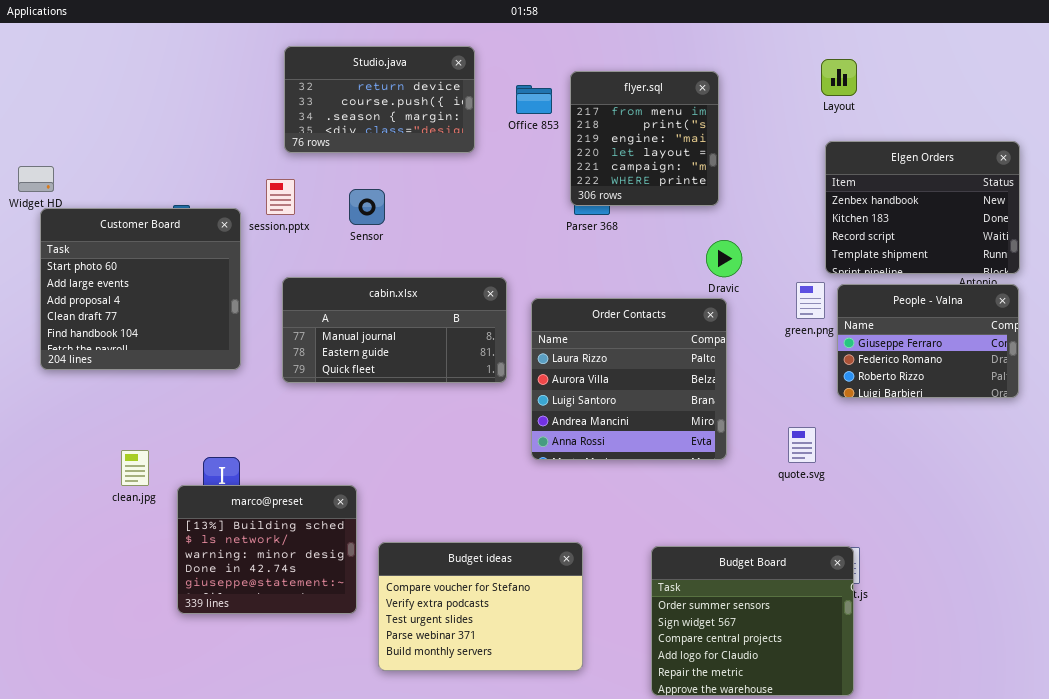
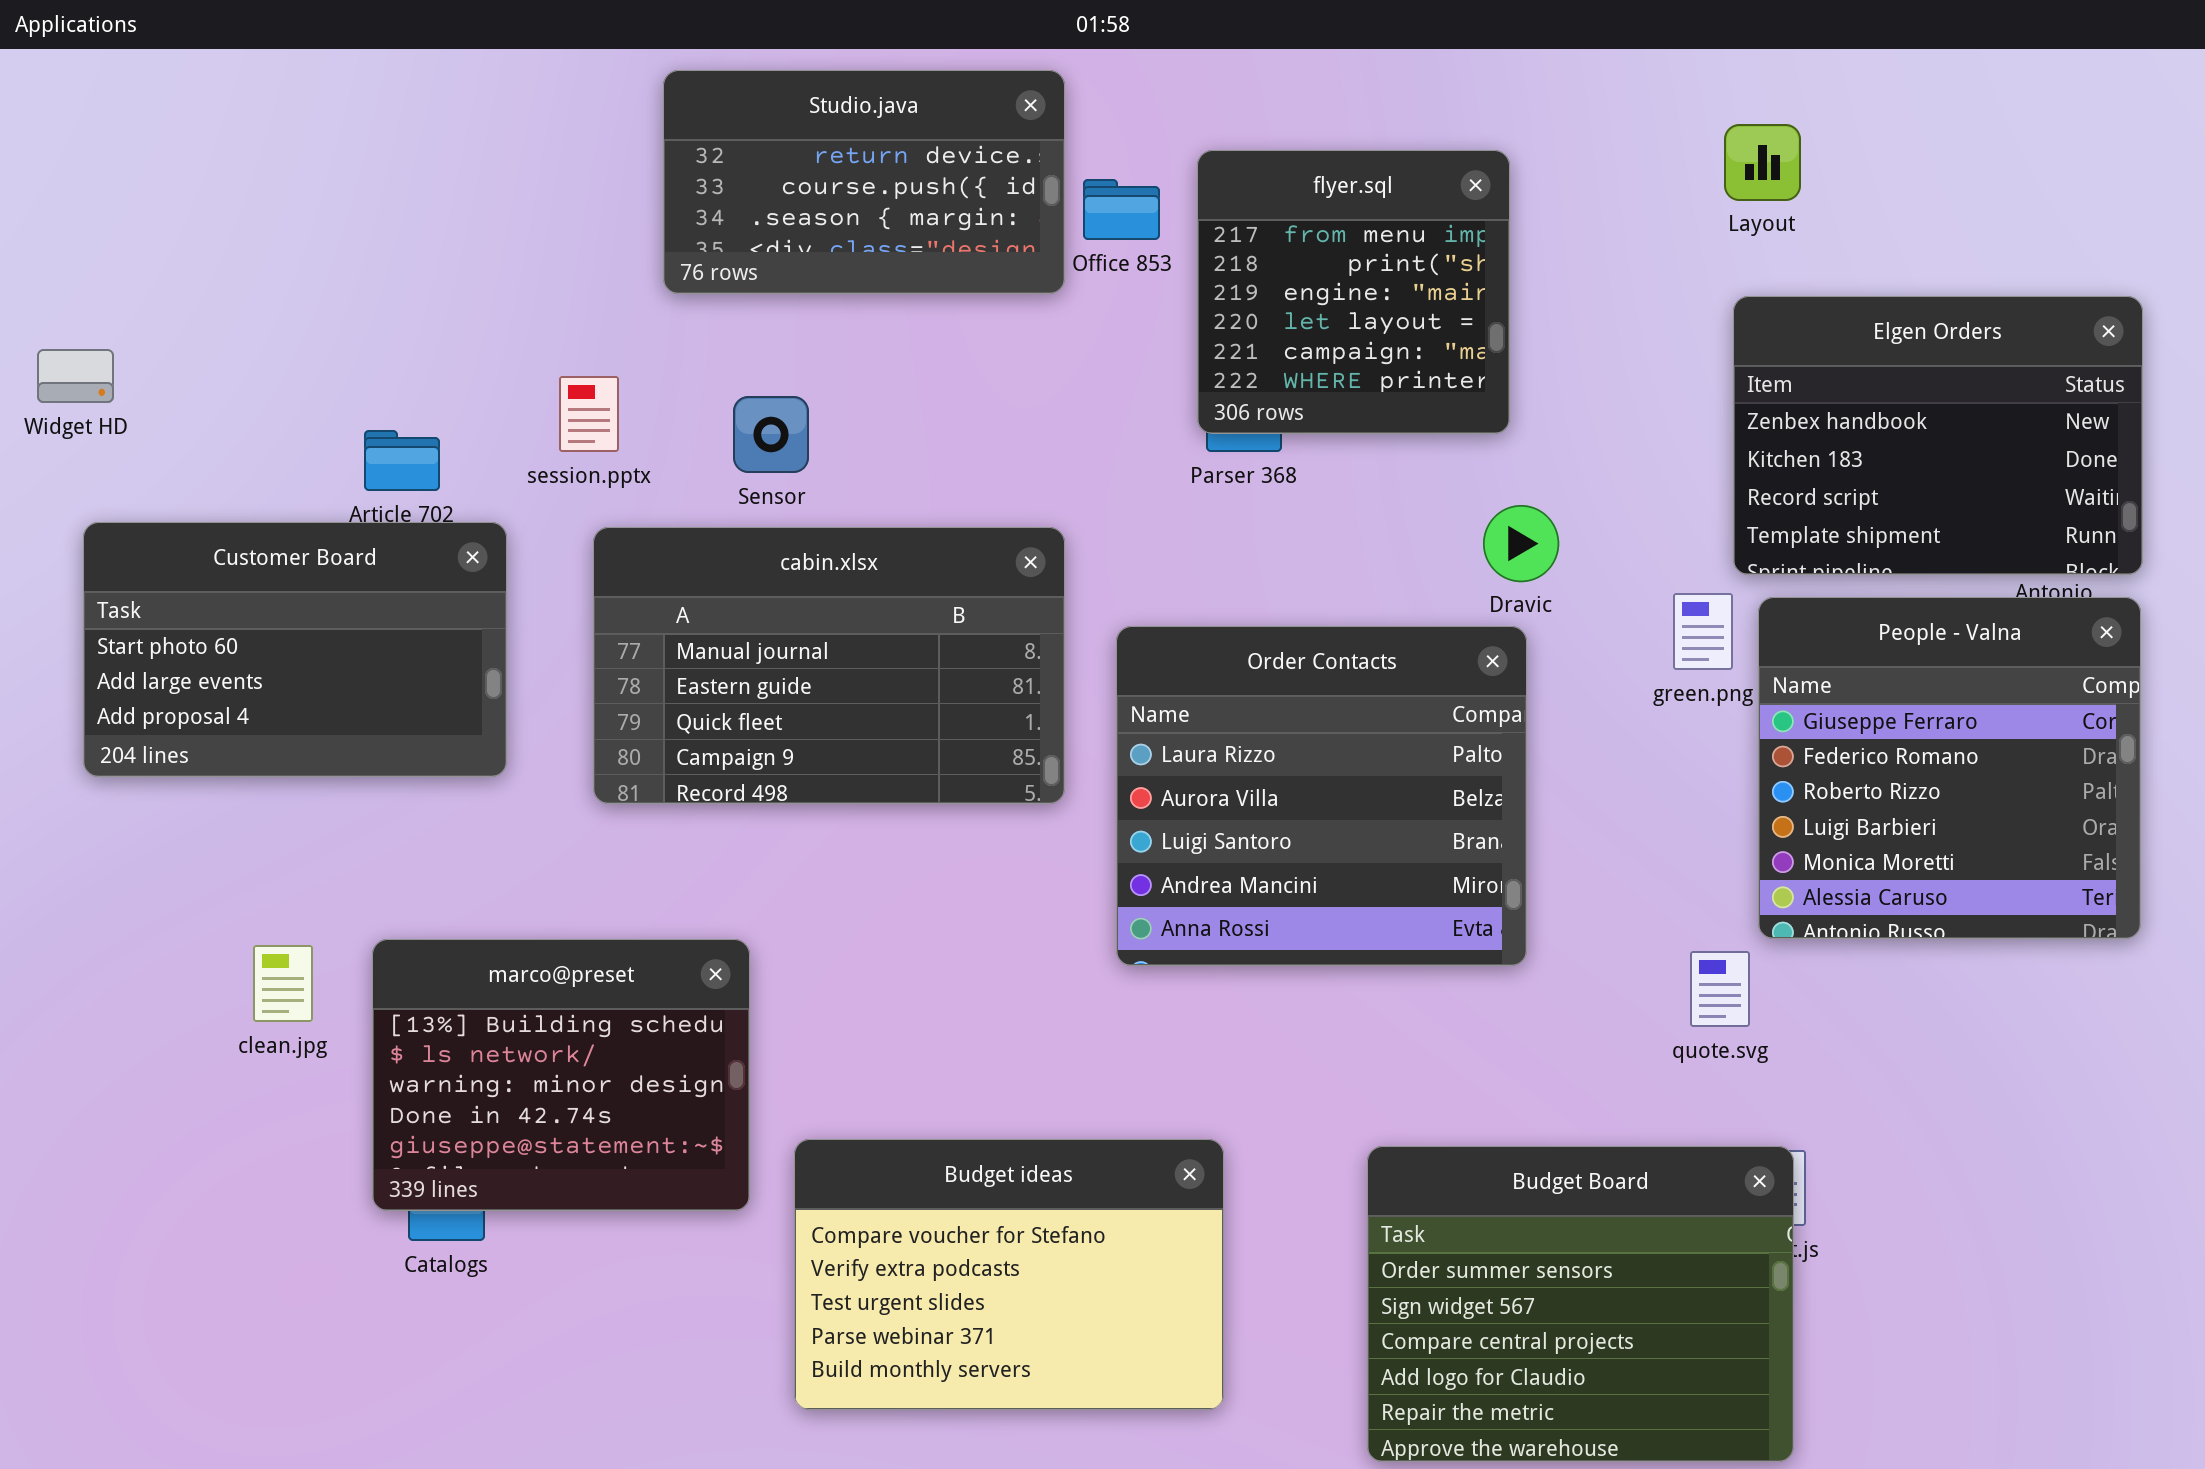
Studio.java: [284,46,475,153] -> [663,70,1065,294], moved
Customer Board: [40,208,241,370] -> [83,522,507,777], resized
cabin.xlsx: [282,277,507,383] -> [593,527,1065,804], resized
People - Valna: [837,284,1019,398] -> [1758,597,2141,939], resized
quote.svg: [788,427,816,463] -> [1690,951,1750,1027], moved
marco@preset: [177,485,357,614] -> [372,939,750,1211], moved

